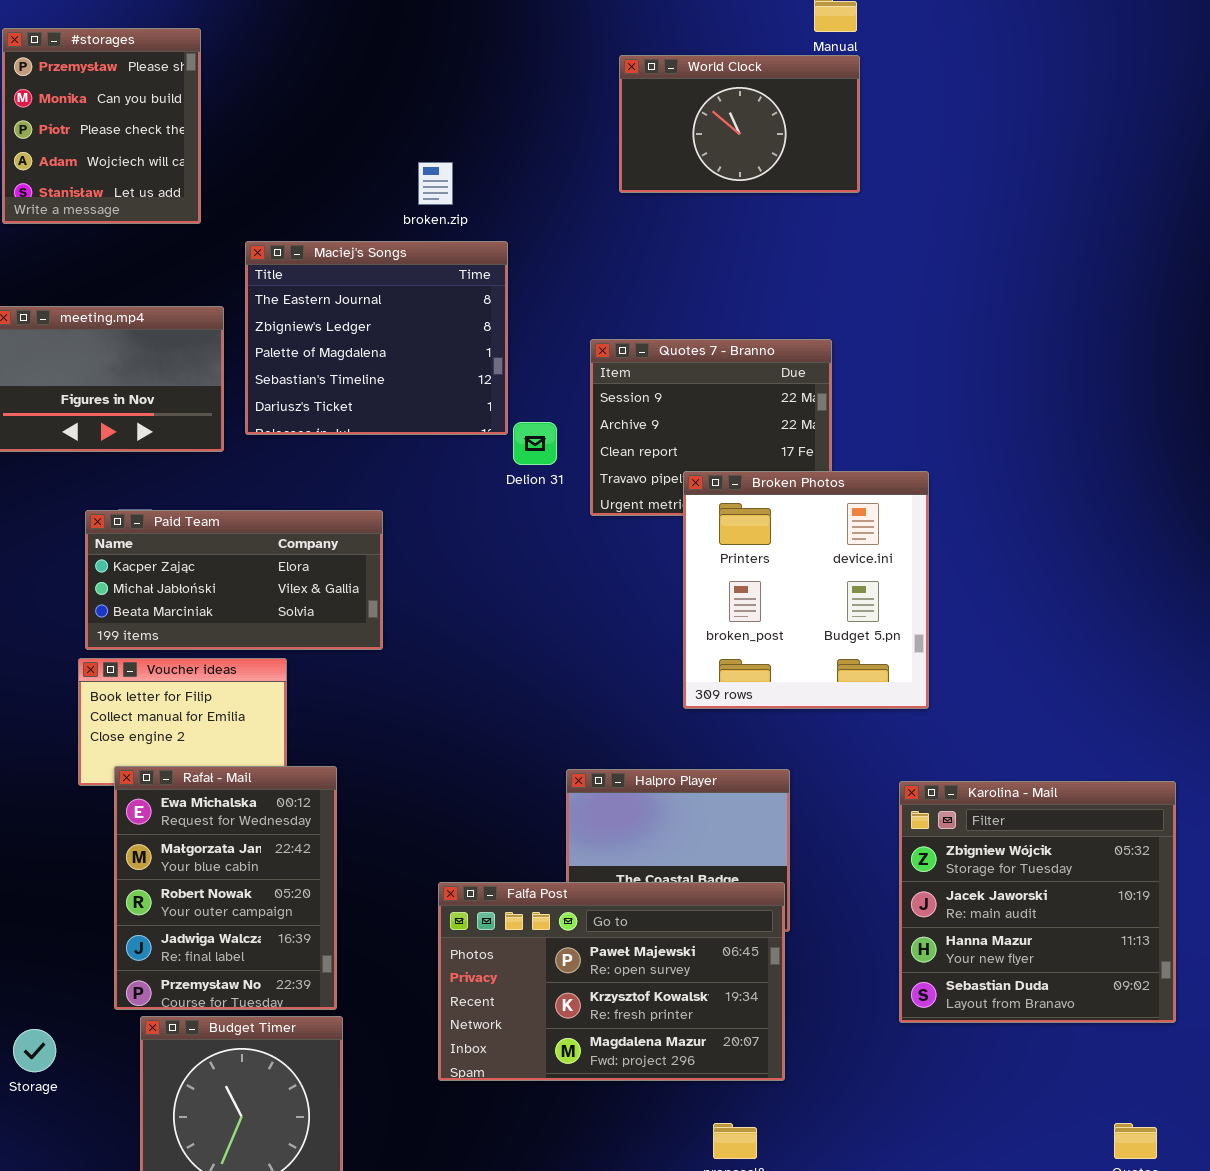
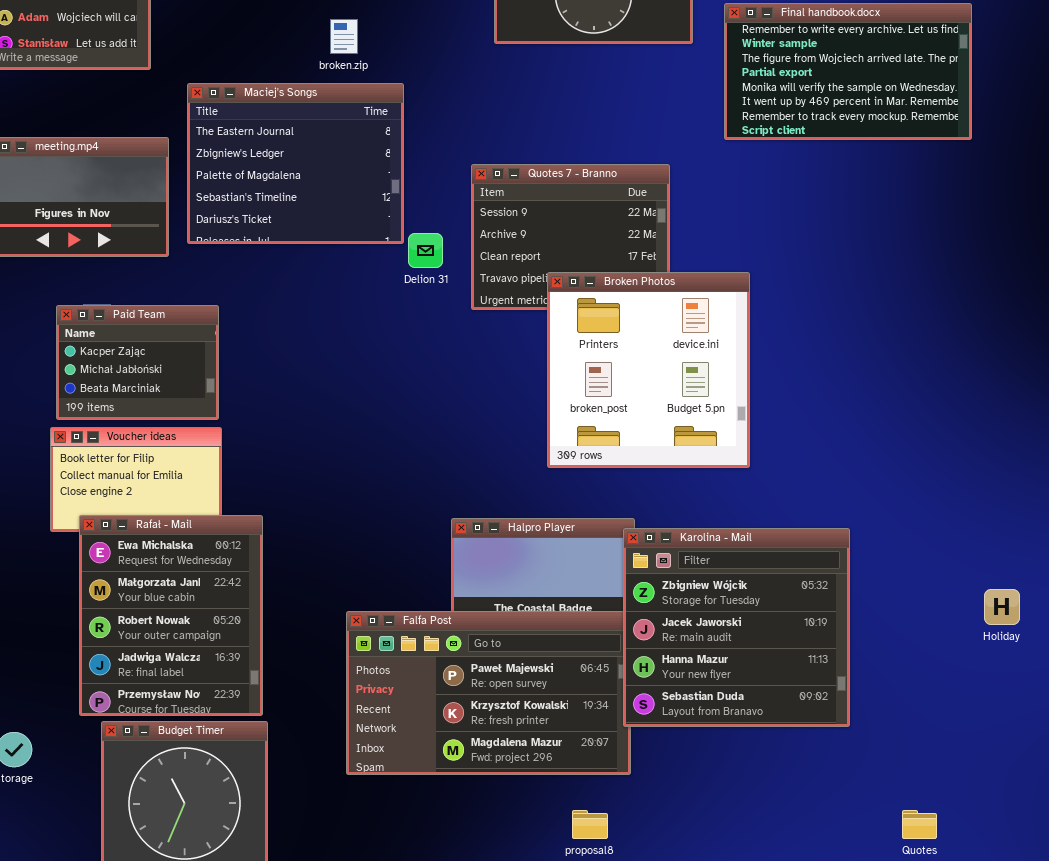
Final handbook.docx: none -> [724,3,972,140], opened
Paid Team: [85,510,383,650] -> [56,305,219,420], resized
Karolina - Mail: [899,781,1176,1023] -> [623,528,850,727], moved

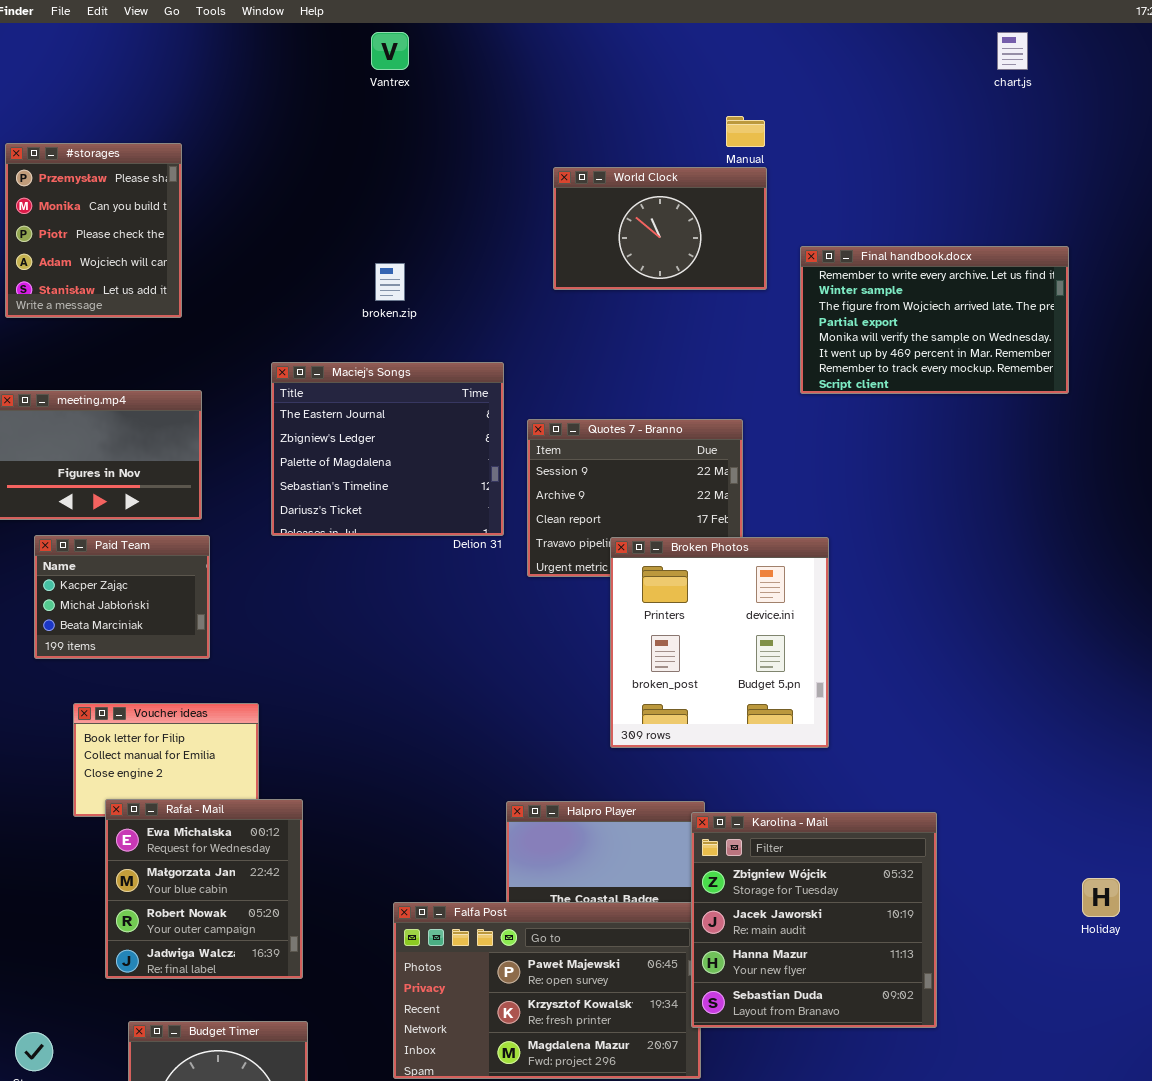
Maciej's Songs: [187,83,404,244] -> [271,362,504,536], moved
Paid Team: [56,305,219,420] -> [34,535,210,659], moved
Rafał - Mail: [79,515,263,716] -> [105,799,303,979], resized

